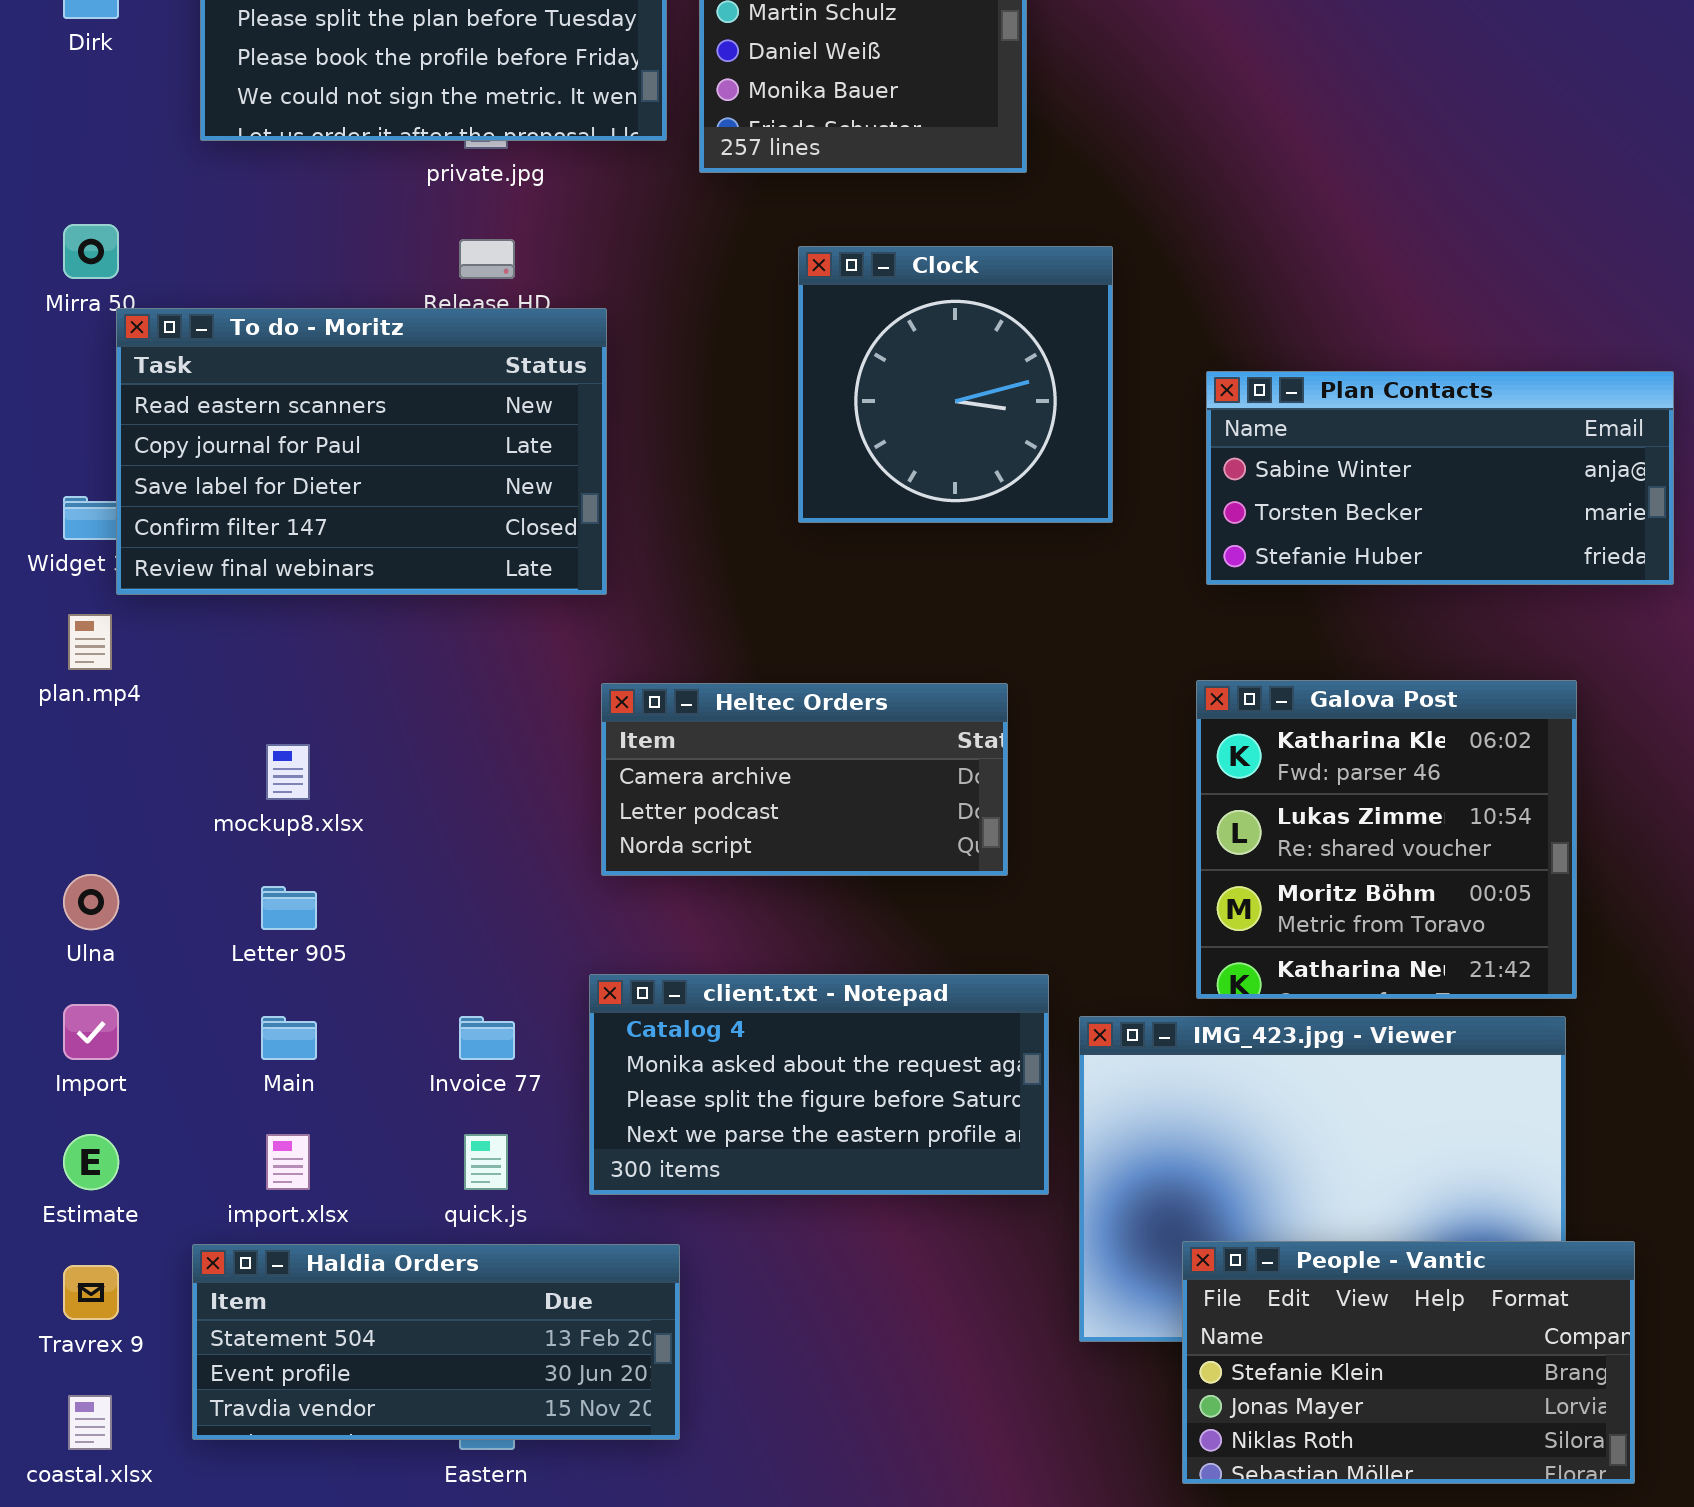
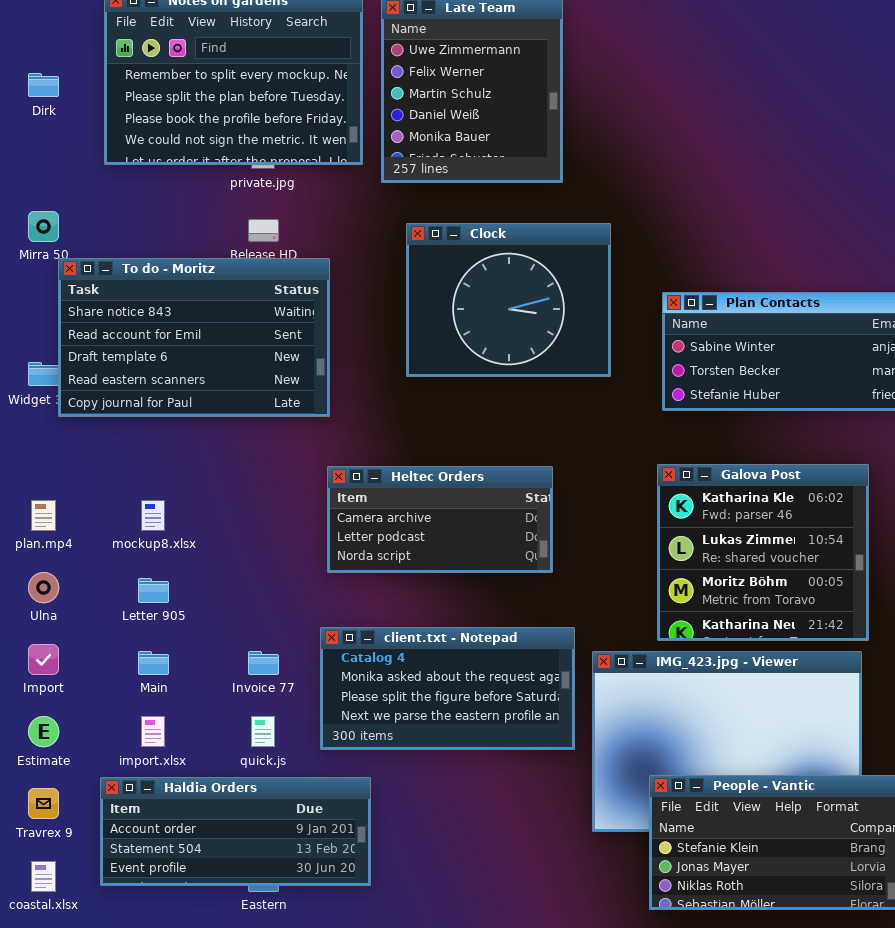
Clock: [798,246,1113,523] -> [406,223,611,377], resized
To do - Moritz: [116,308,607,595] -> [58,258,330,417], scrolled up 3 rows
plan.mp4: [68,614,112,670] -> [31,500,56,531], moved
Haldia Orders: [192,1244,680,1440] -> [100,777,371,886], scrolled up 1 row

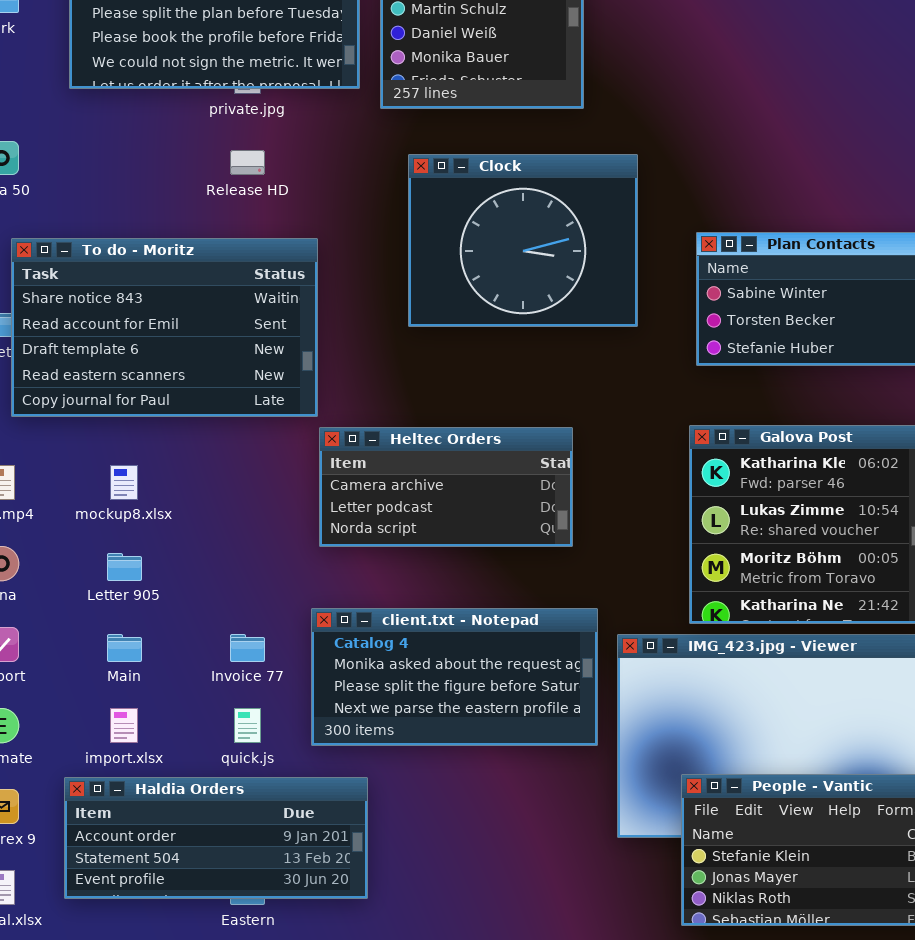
To do - Moritz: [58,258,330,417] -> [11,238,318,417], moved

